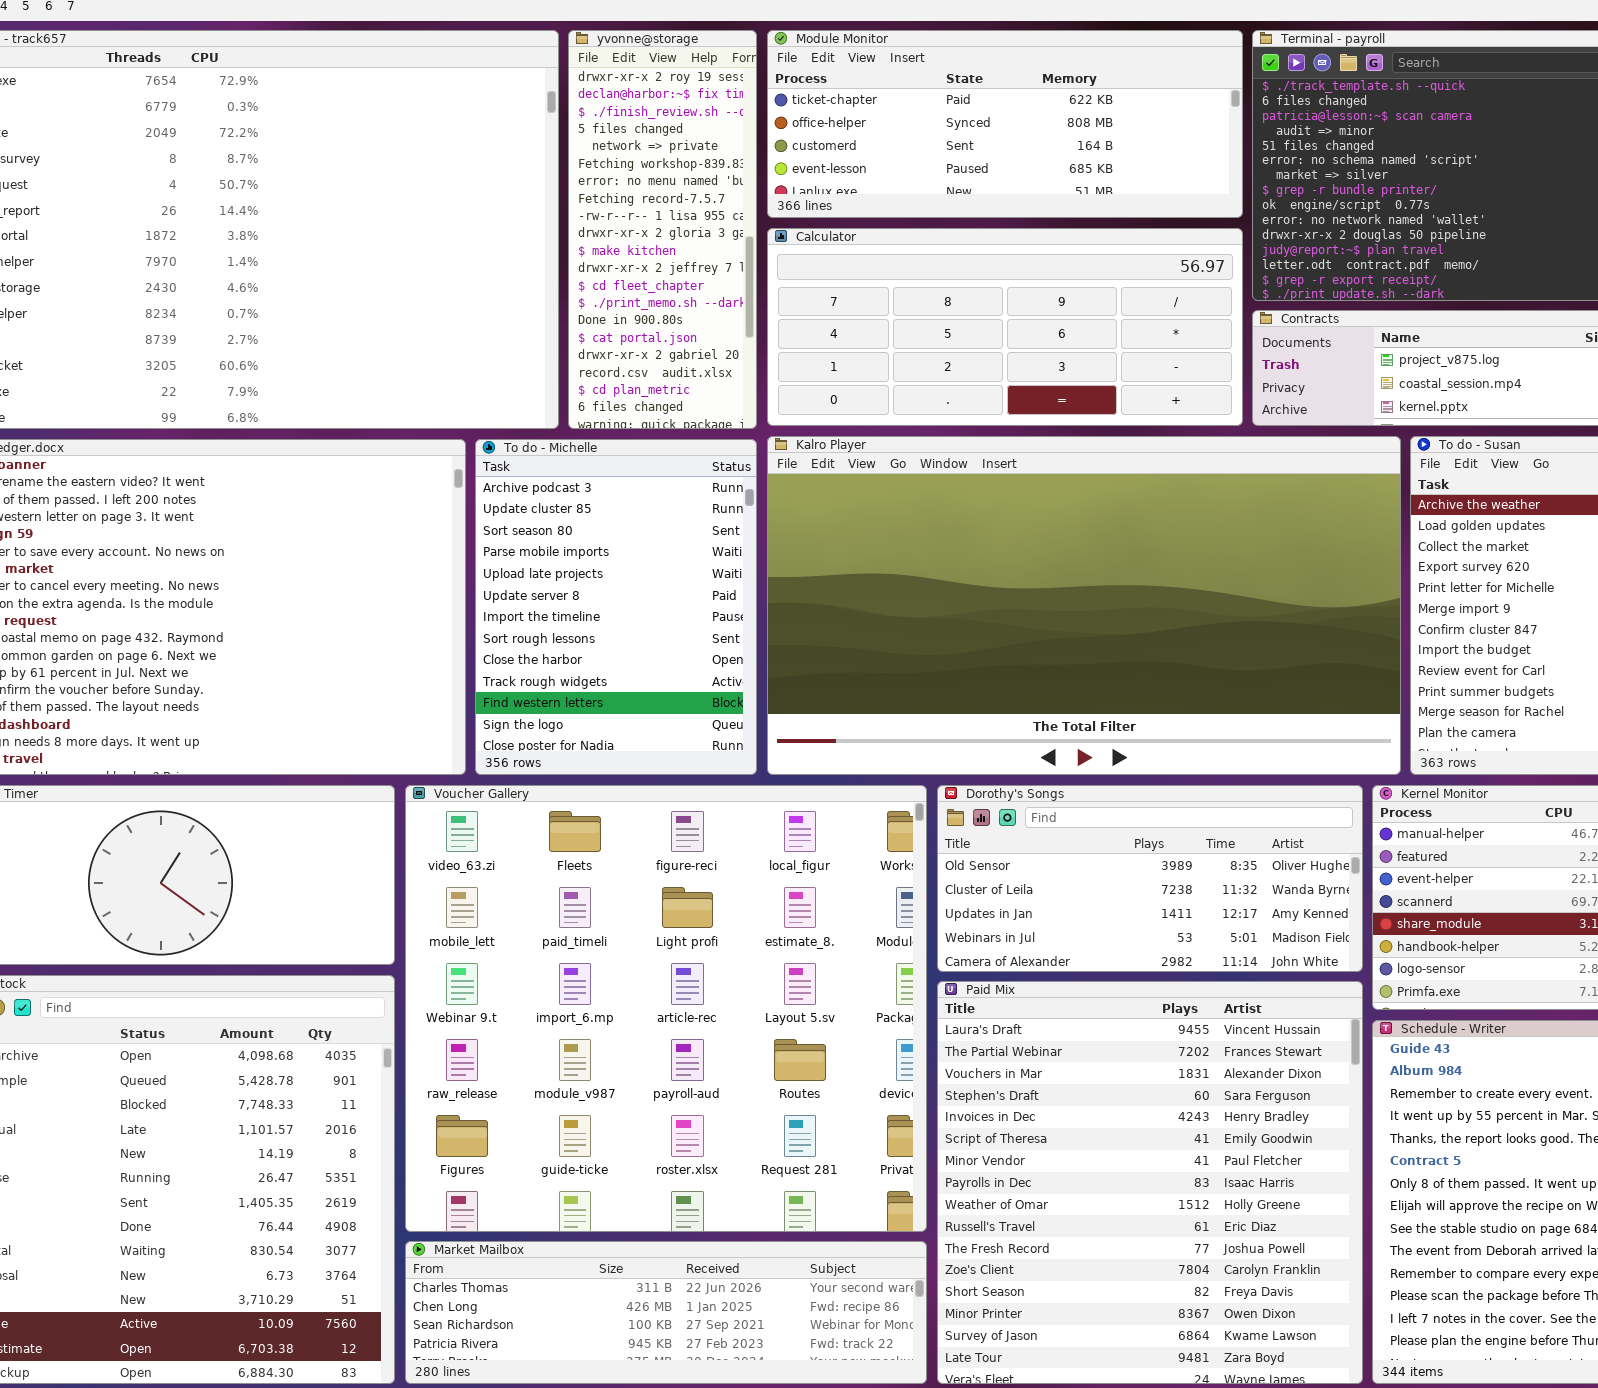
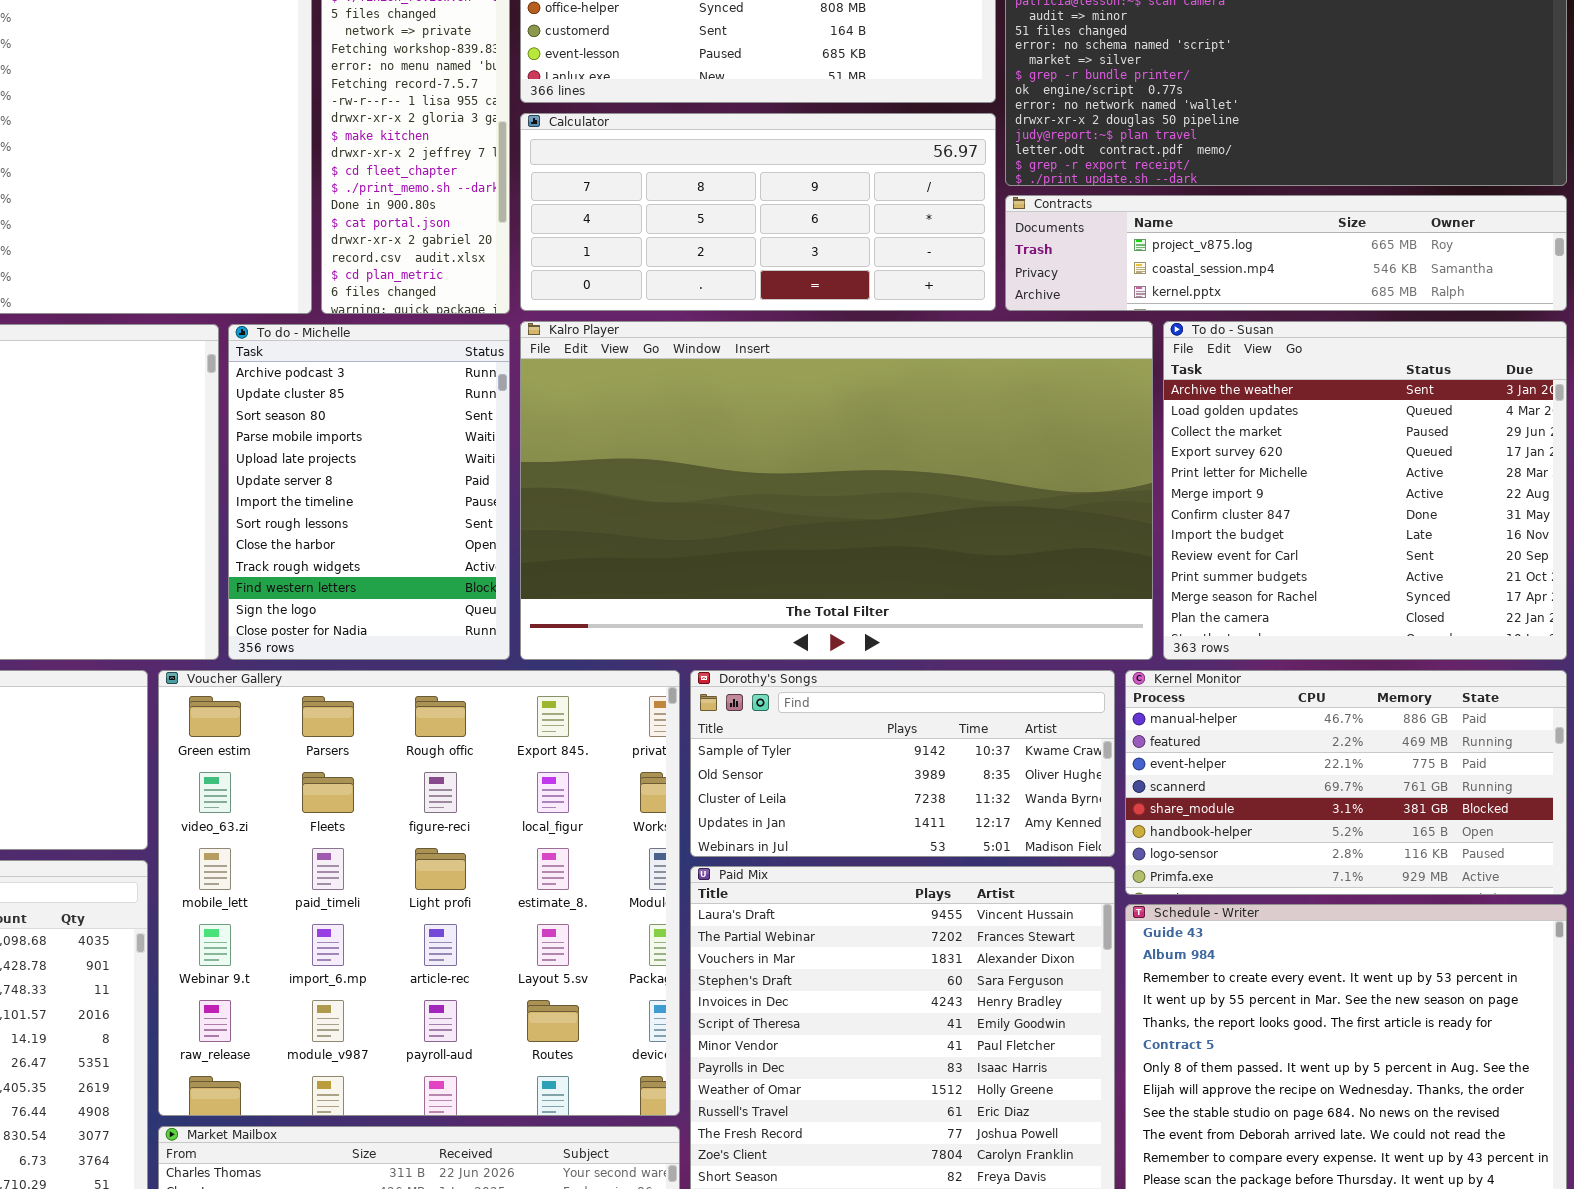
Voucher Gallery: [405,785,927,1232] -> [158,670,680,1116], scrolled up 1 row
Dorothy's Songs: [937,785,1363,972] -> [690,670,1115,857], scrolled up 1 row

